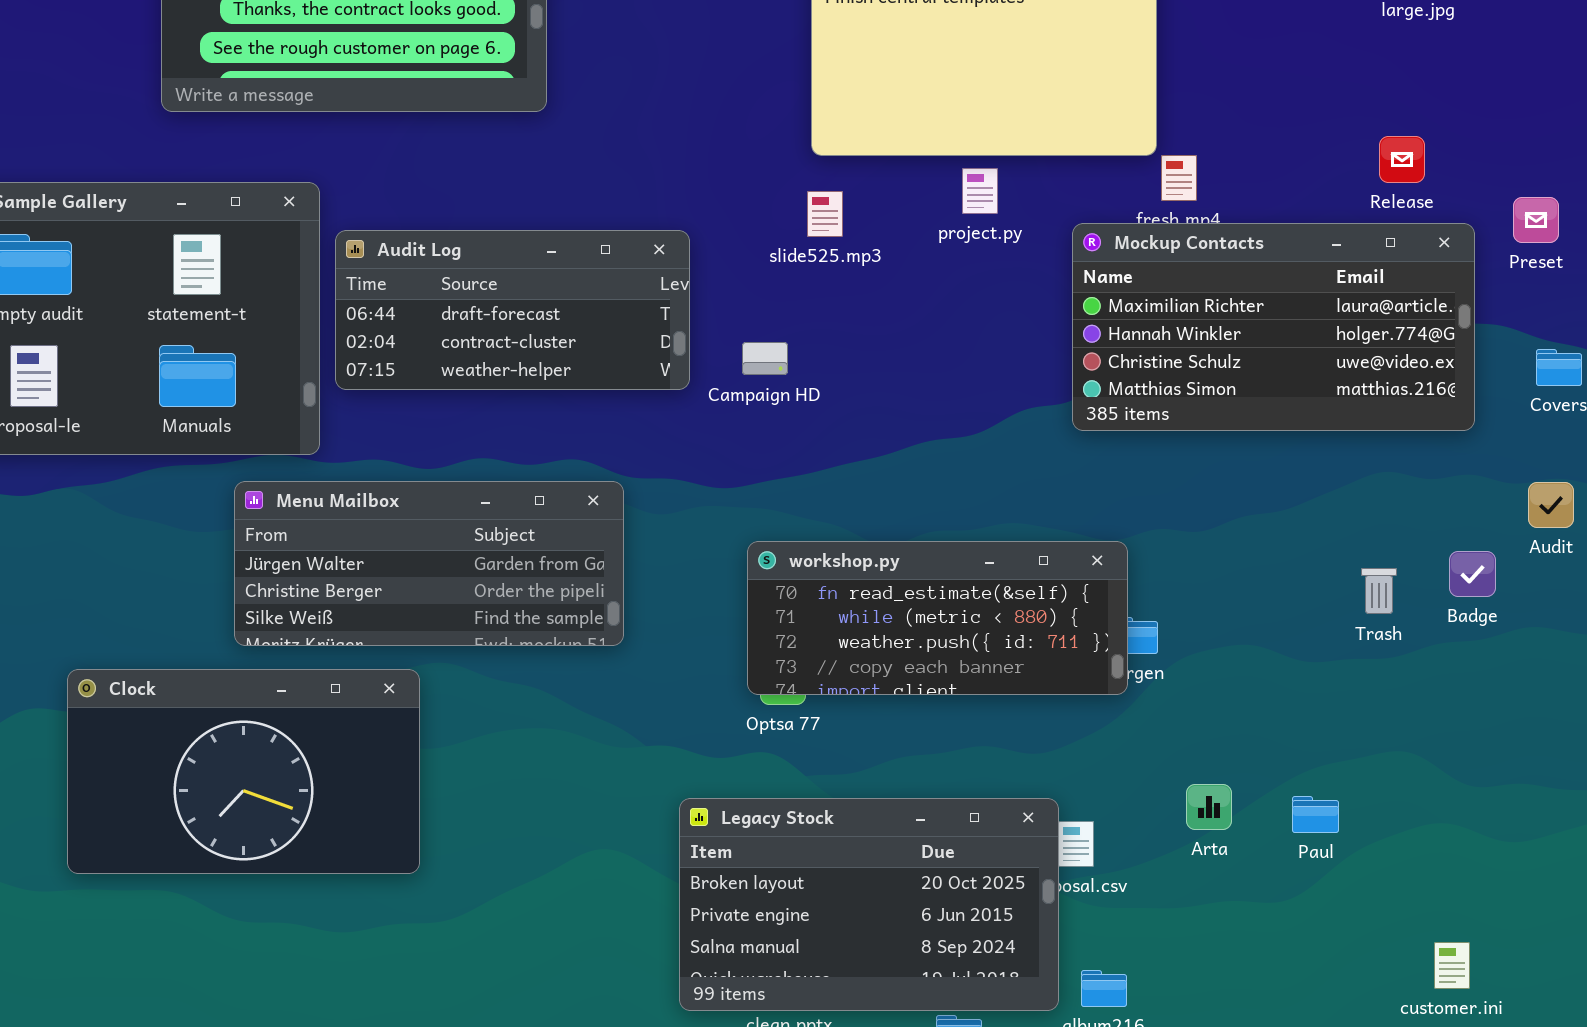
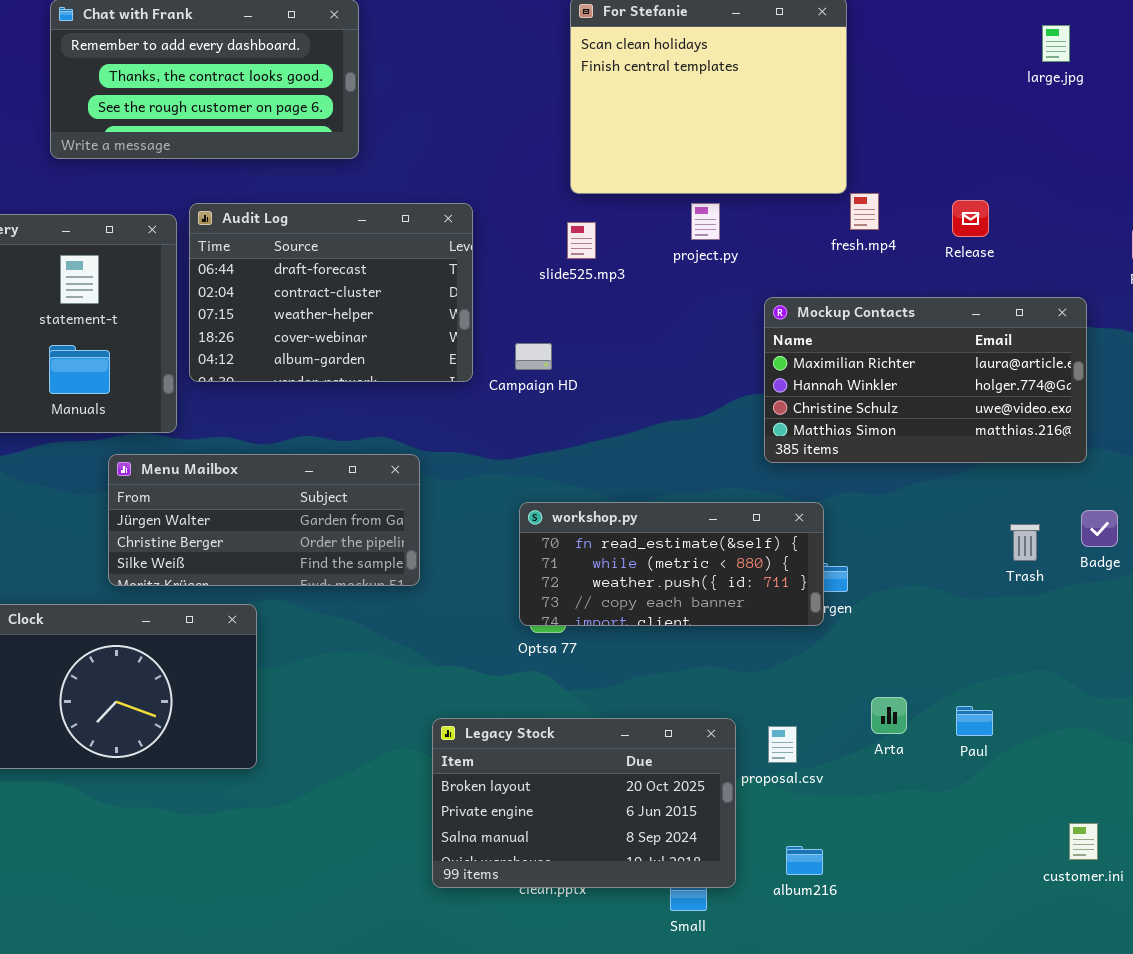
Release: [1379,136,1425,183] -> [952,200,989,237], moved
Mockup Contacts: [1072,223,1475,431] -> [764,297,1087,463], moved
Audit Log: [335,230,690,390] -> [189,203,473,382], resized
Legacy Stock: [679,798,1059,1011] -> [432,718,736,888], moved

